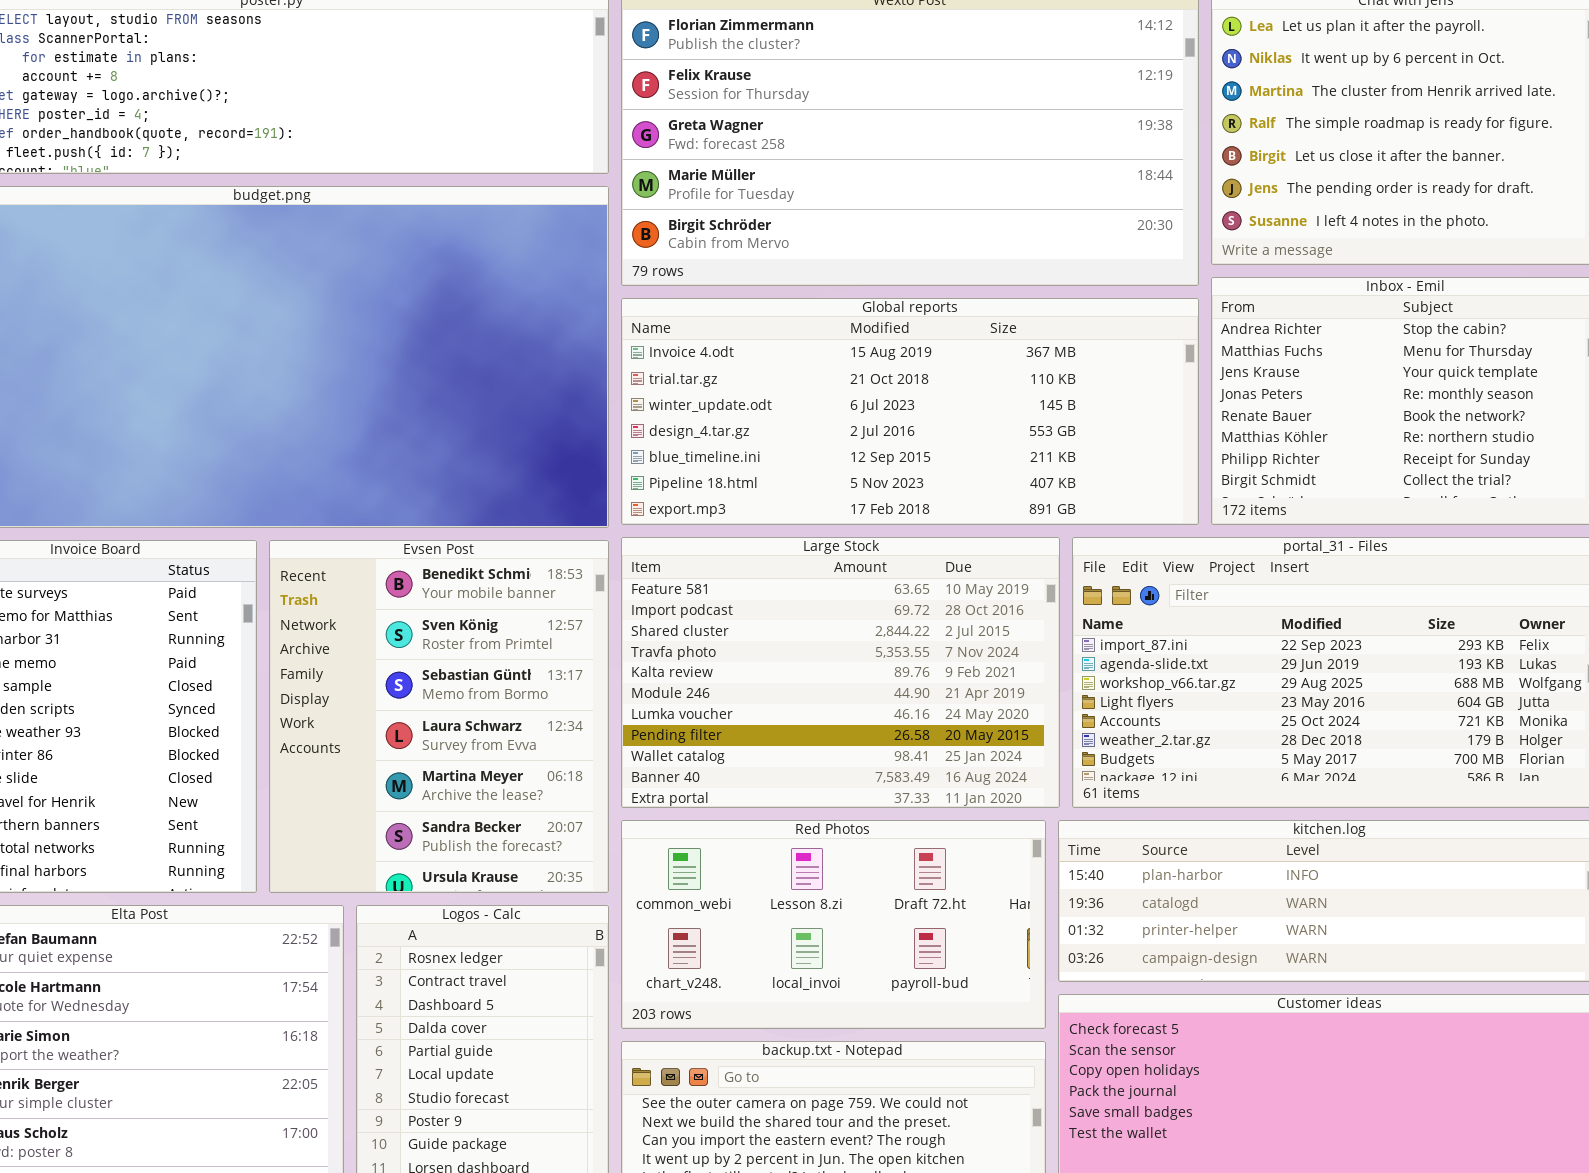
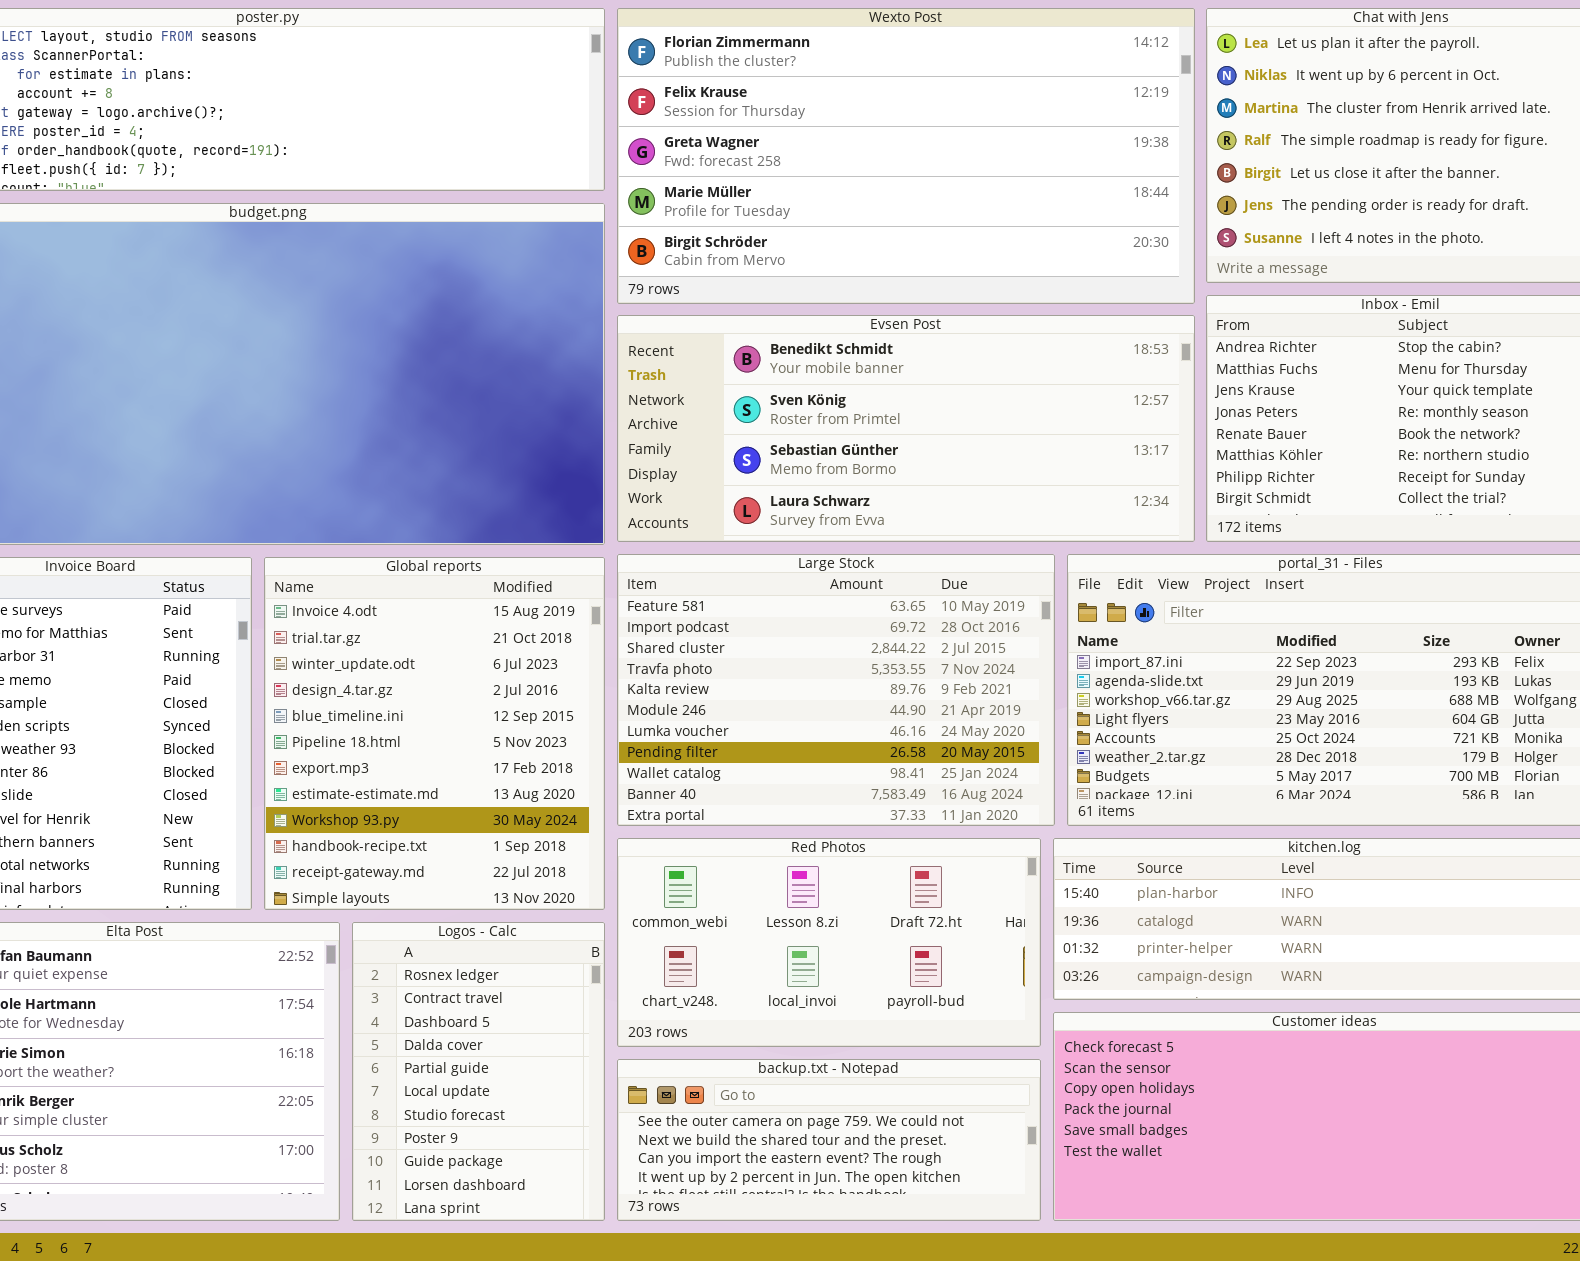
Global reports: [621,298,1199,525] -> [264,557,605,910], moved, resized
Evsen Post: [269,540,609,893] -> [617,315,1195,542], moved, resized

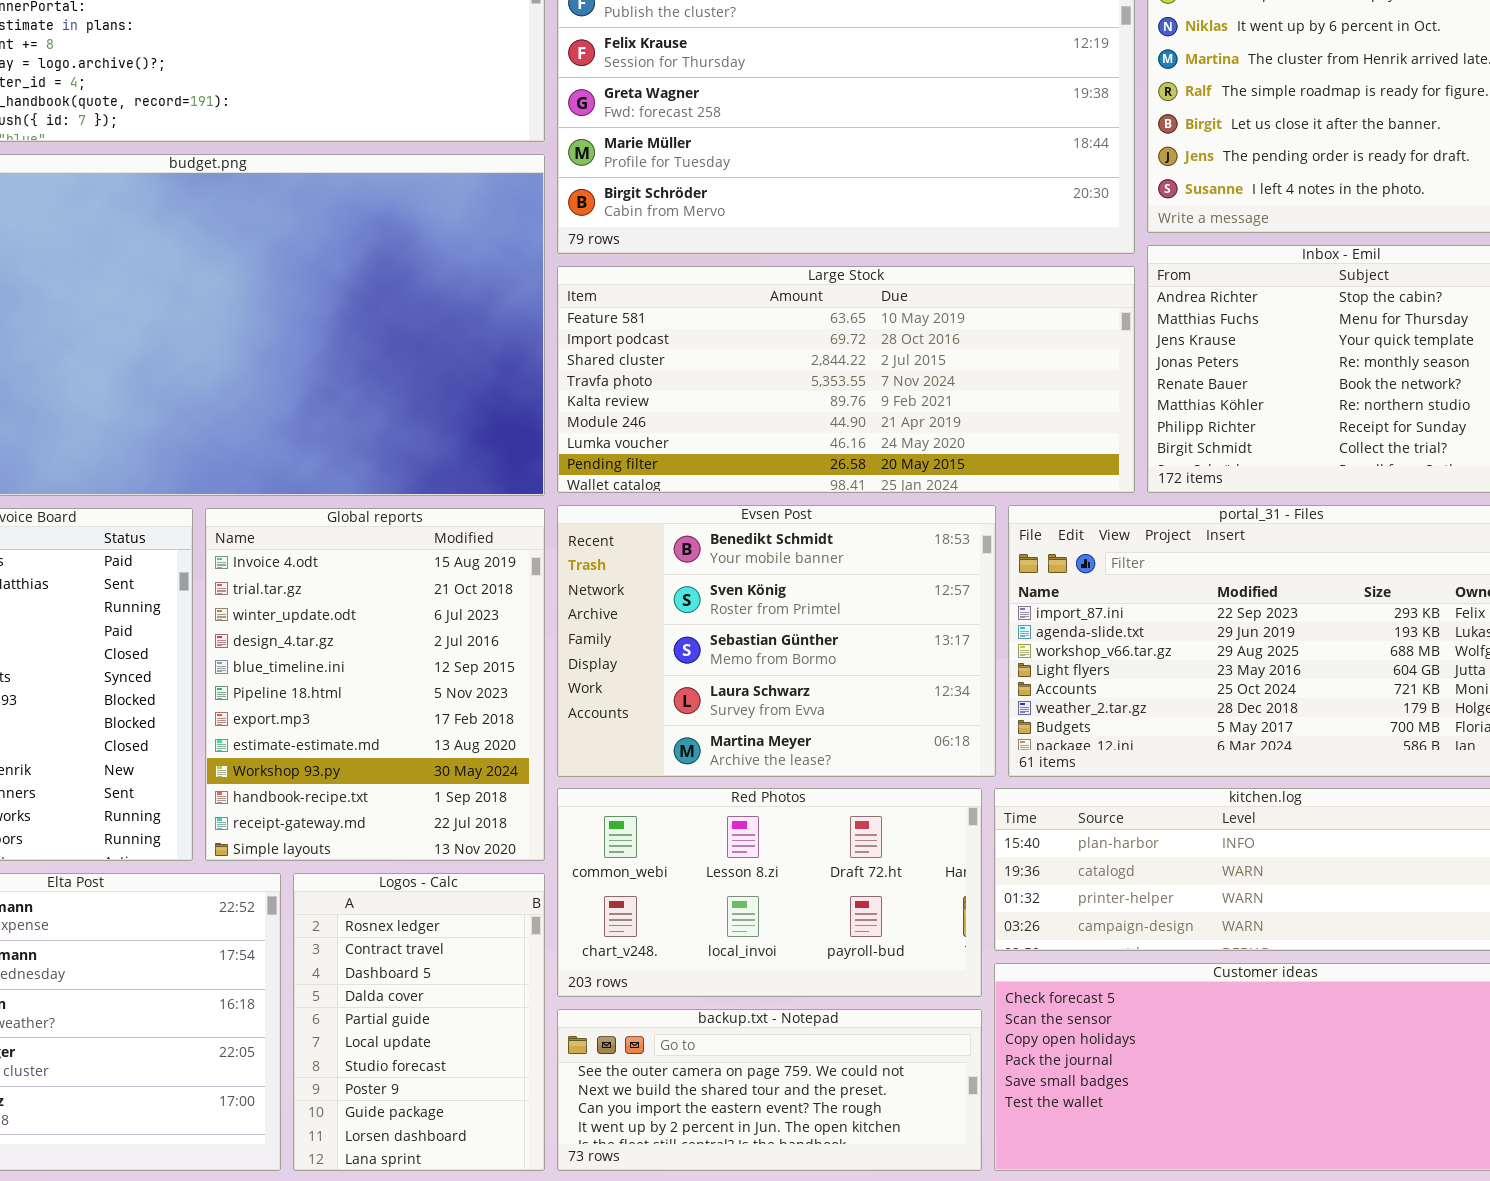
Evsen Post: [617,315,1195,542] -> [557,505,996,777], moved, resized
Large Stock: [617,554,1055,826] -> [557,266,1135,493], moved, resized

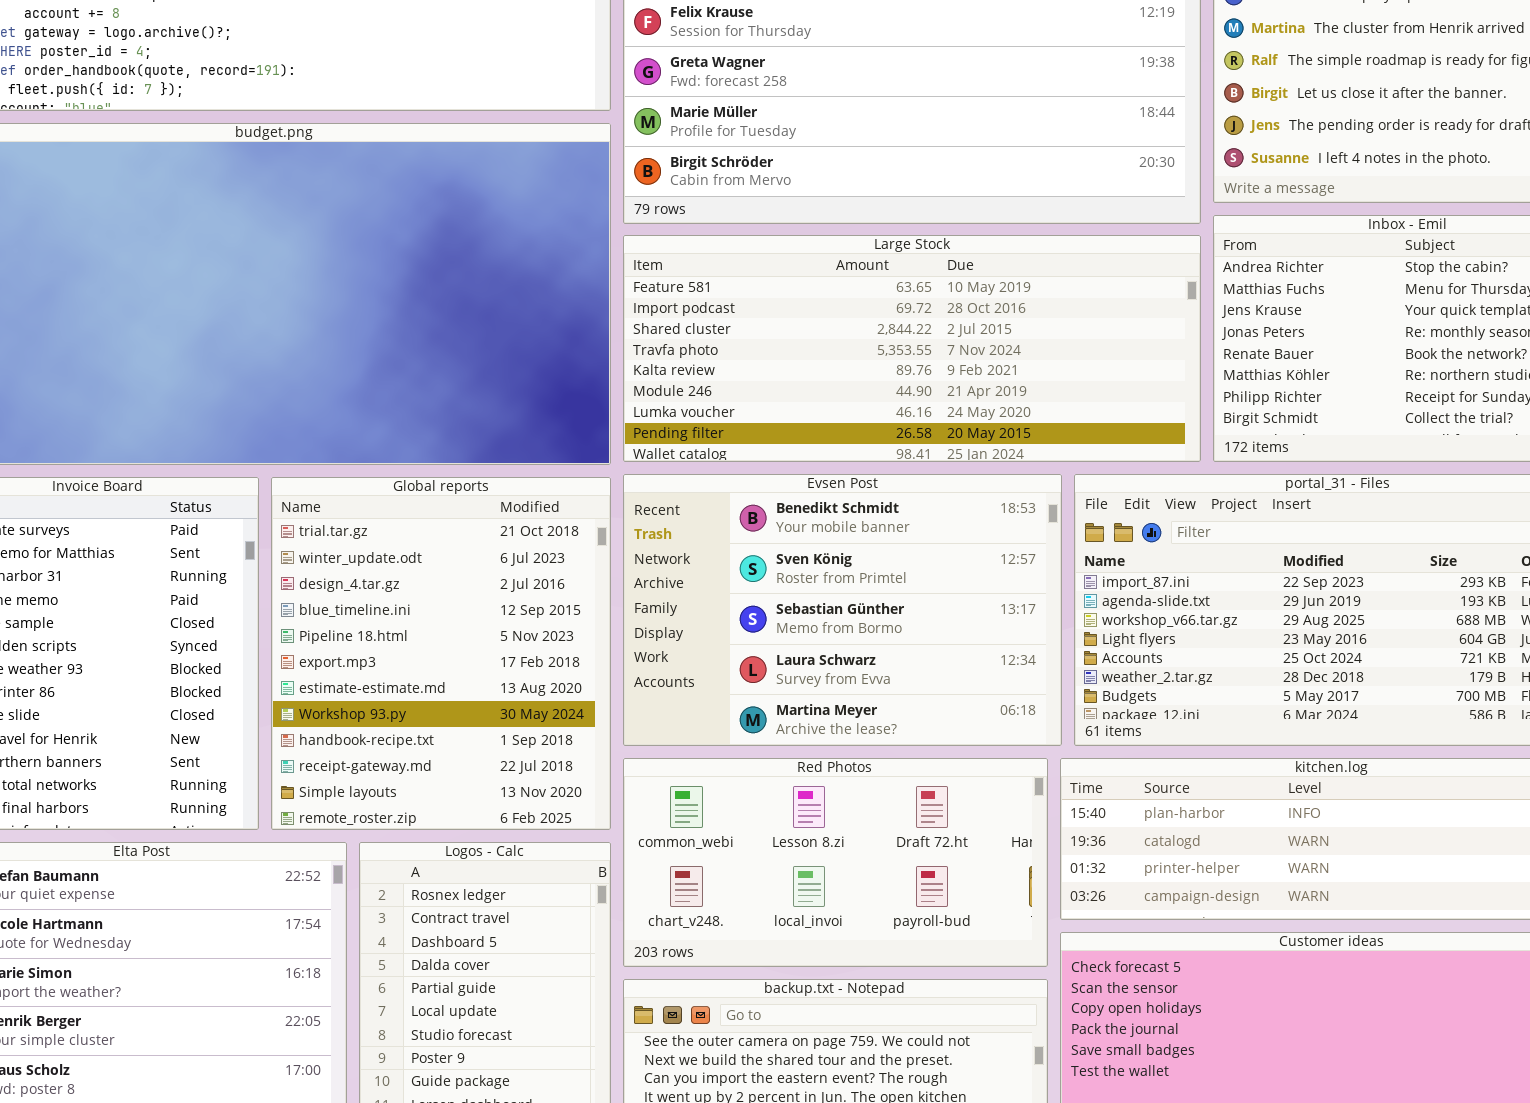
Global reports: [205,508,545,861] -> [271,477,611,830], scrolled down 1 row

